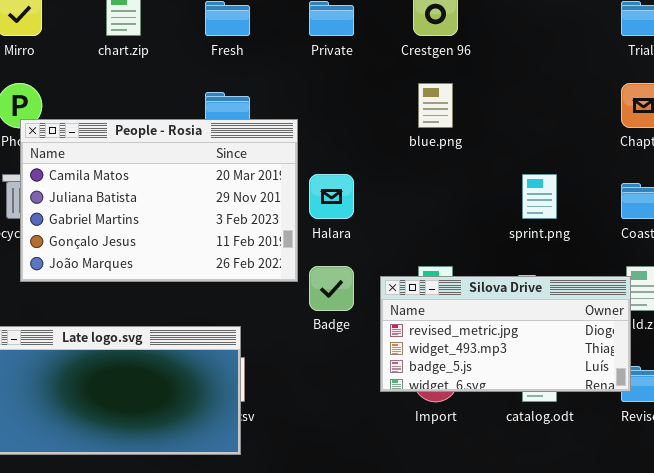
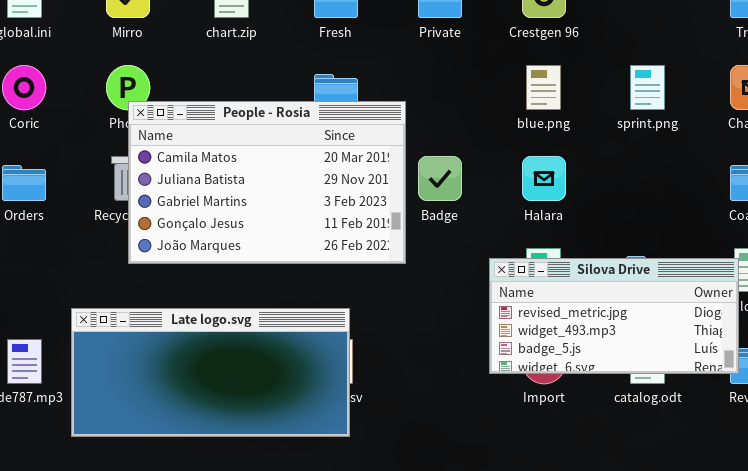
Halara: [309,174,354,219] -> [522,156,566,201], moved
sprint.png: [522,174,557,219] -> [630,65,665,110], moved
Badge: [309,266,354,311] -> [418,156,462,201], moved

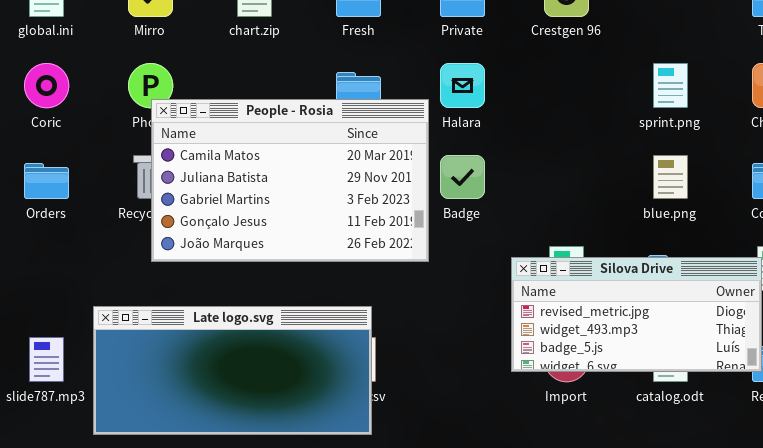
blue.png: [526,65,561,110] -> [653,155,688,199], moved
Halara: [522,156,566,201] -> [440,63,485,108], moved

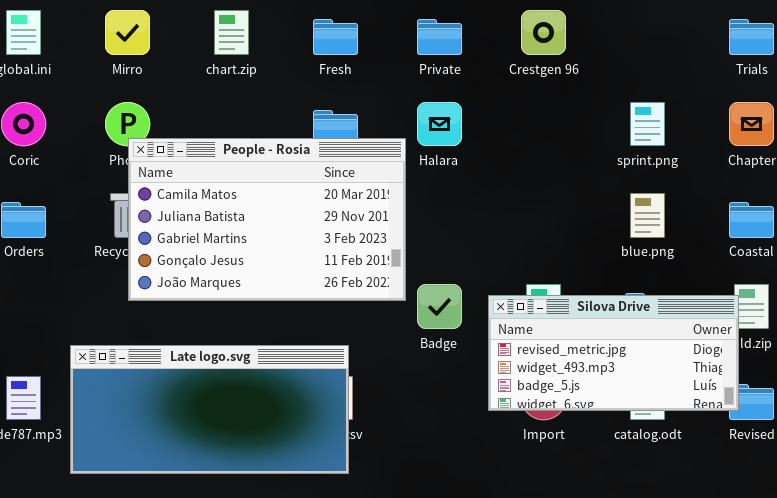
Badge: [440,155,485,199] -> [417,284,462,329], moved

